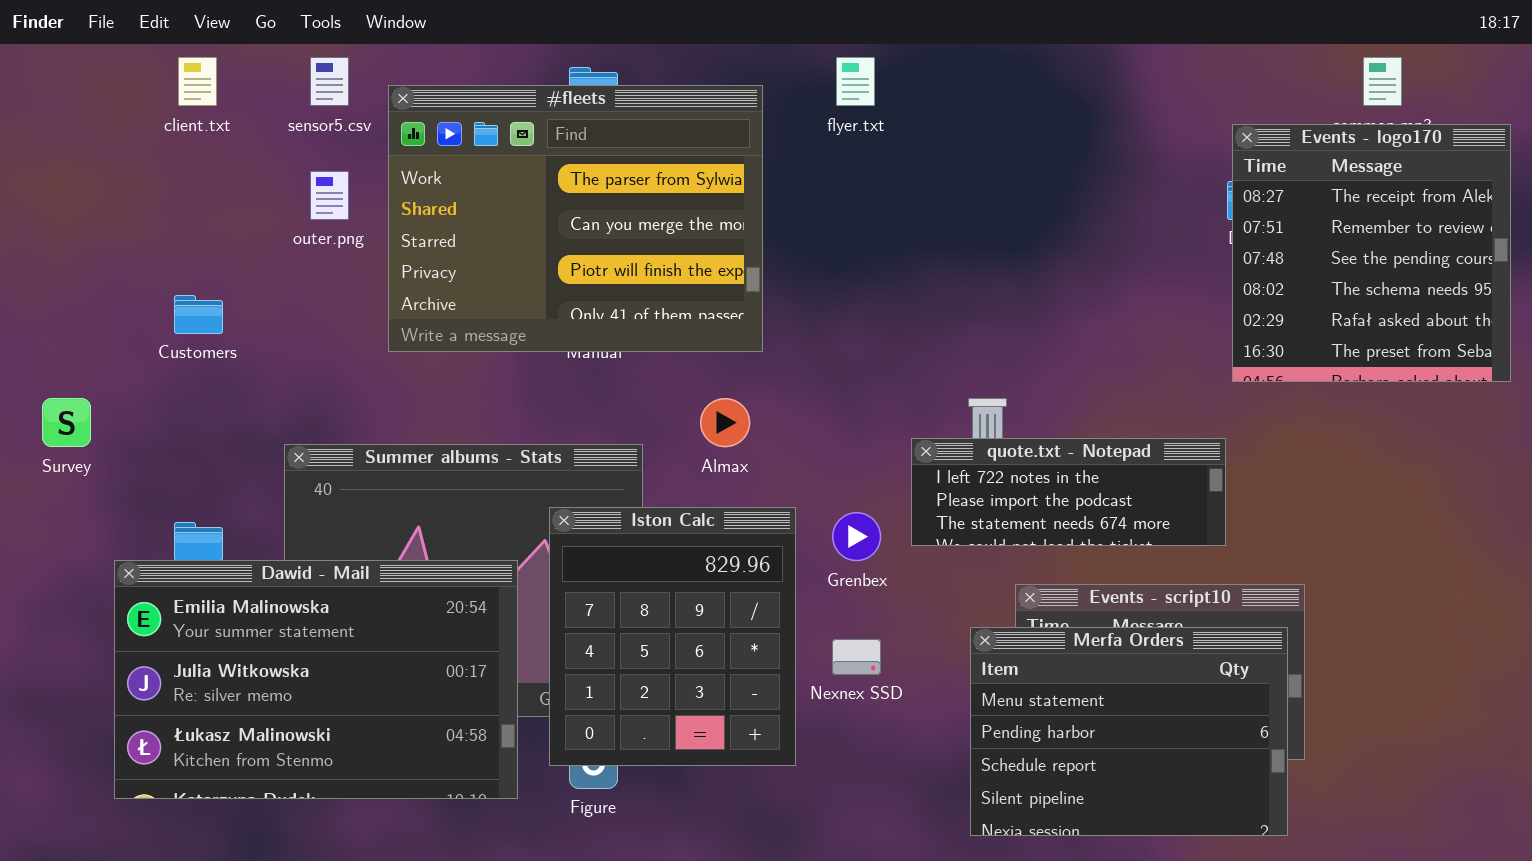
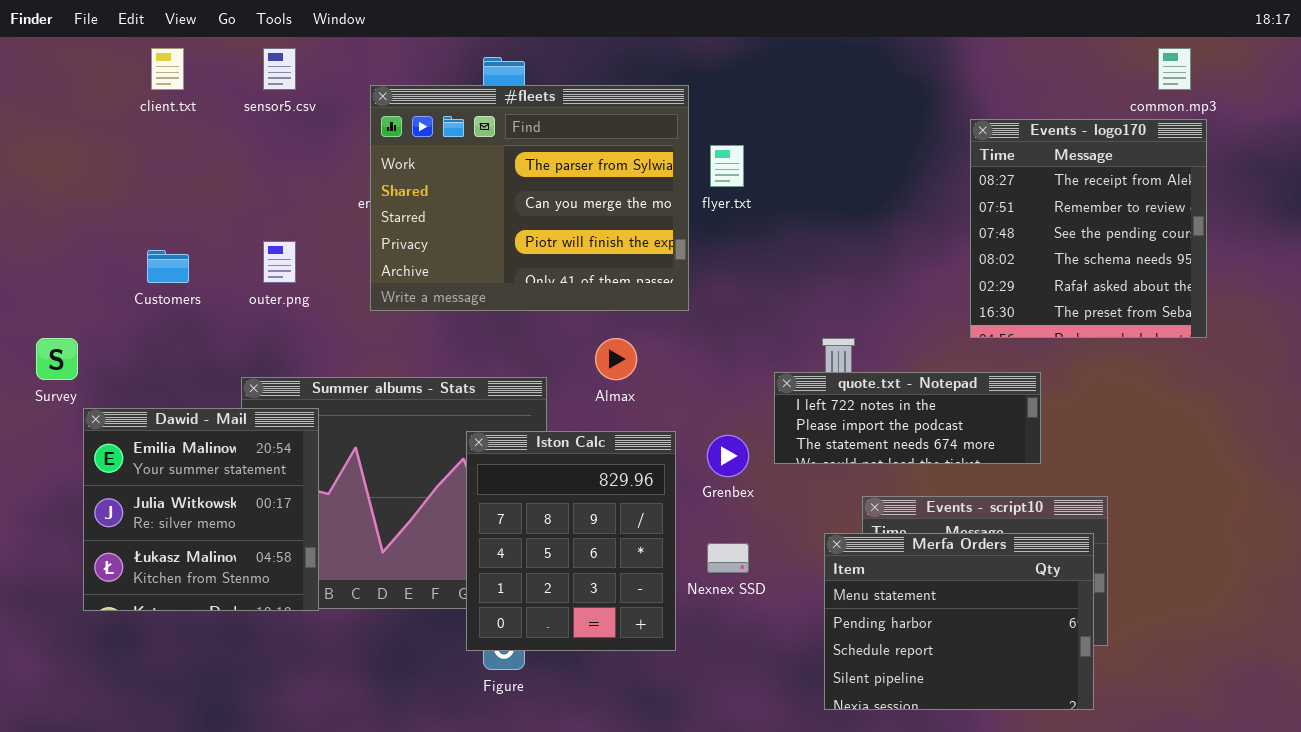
flyer.txt: [836,57,875,106] -> [710,145,744,187], moved
#fleets: [388,85,763,352] -> [370,85,689,311], moved
Events - logo170: [1232,124,1511,382] -> [970,119,1207,338], moved
outer.png: [310,171,349,220] -> [263,241,296,283], moved
Dawid - Mail: [114,560,518,799] -> [83,408,319,611], moved, resized

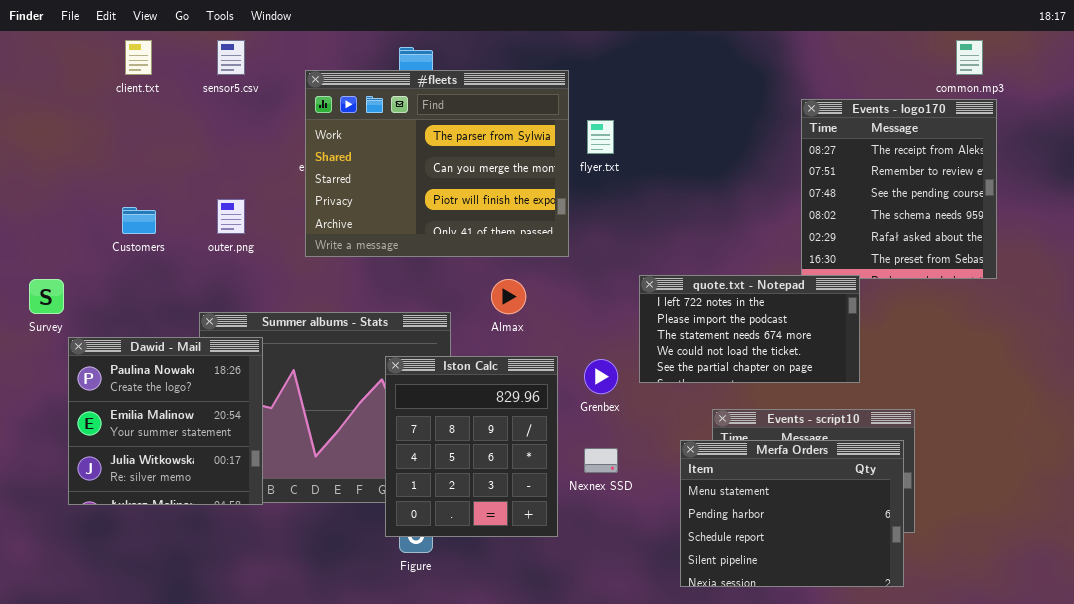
quote.txt - Notepad: [774,372,1041,464] -> [639,275,860,383], resized
Dawid - Mail: [83,408,319,611] -> [68,337,263,505], scrolled up 1 row

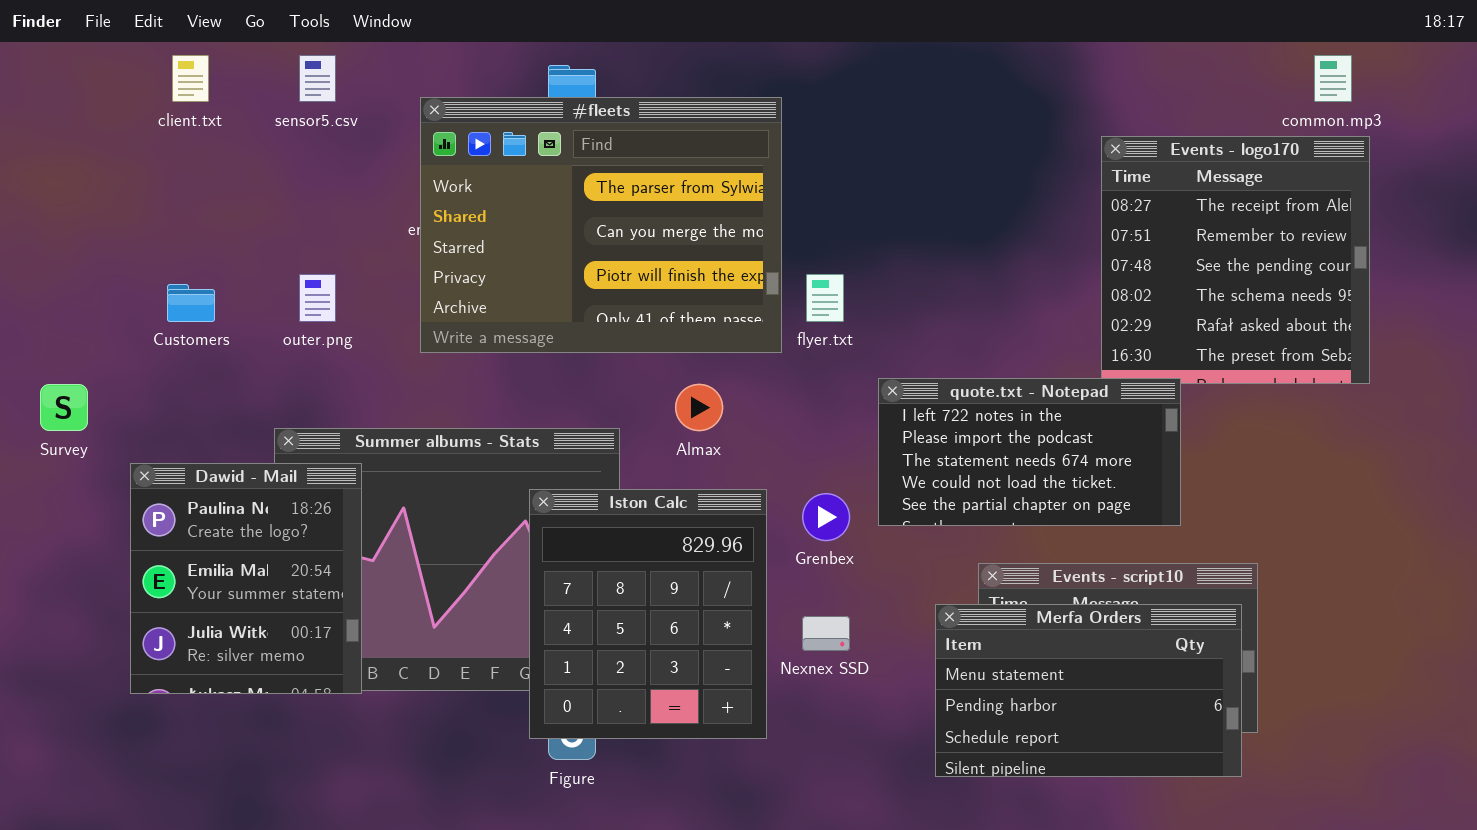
flyer.txt: [587,120,614,154] -> [806,274,844,322], moved
Dawid - Mail: [68,337,263,505] -> [130,463,362,694], resized
Merfa Orders: [680,440,904,587] -> [935,604,1242,777], resized

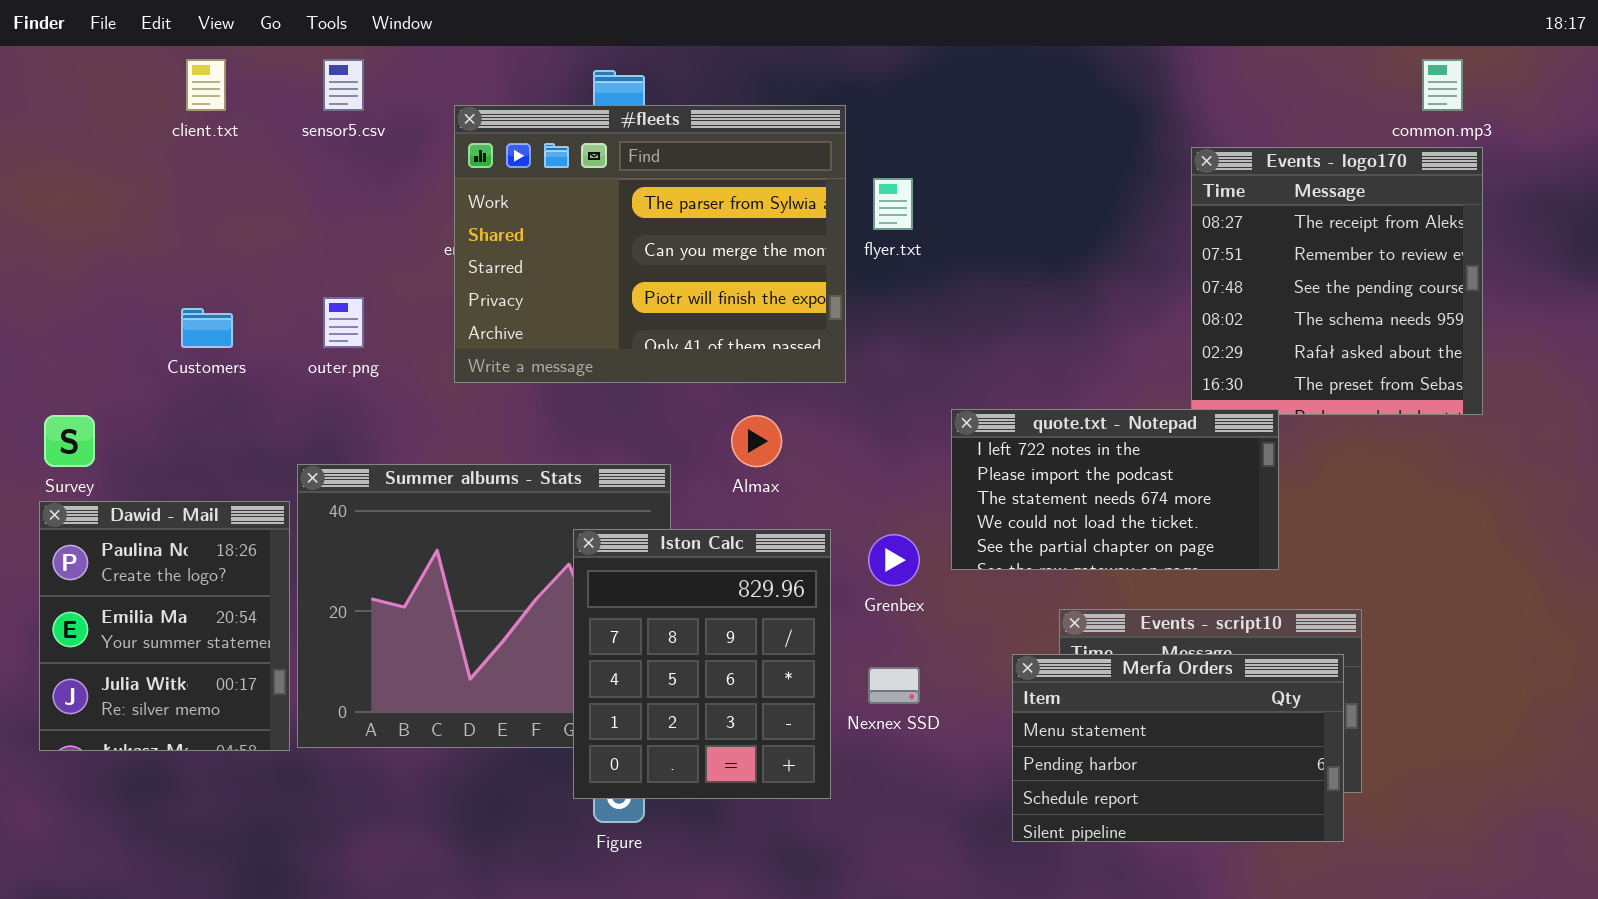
flyer.txt: [806,274,844,322] -> [873,178,913,230], moved
Dawid - Mail: [130,463,362,694] -> [39,501,290,751], moved

